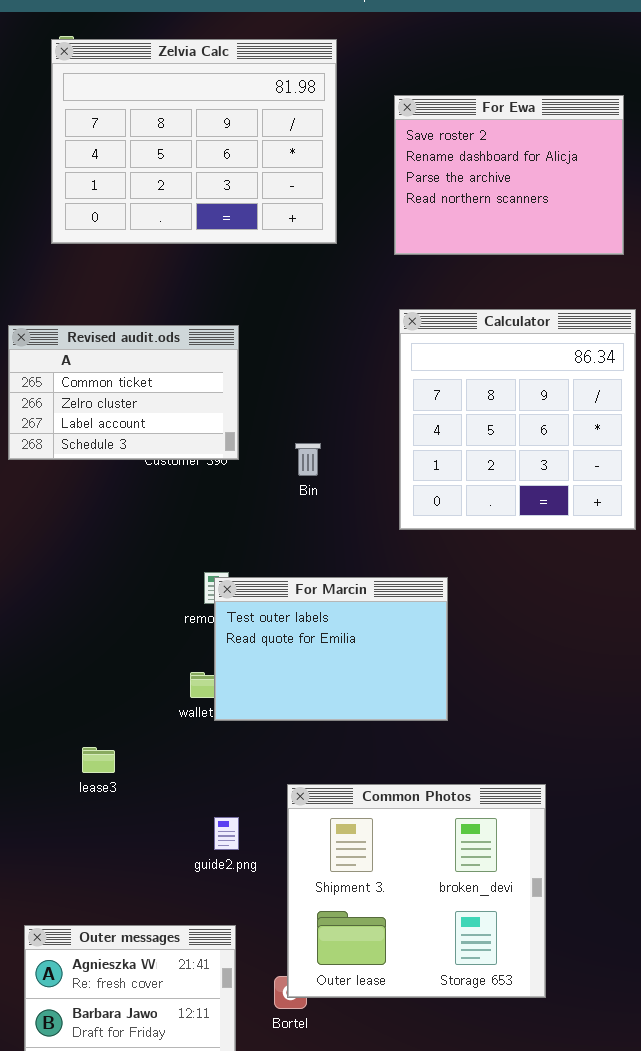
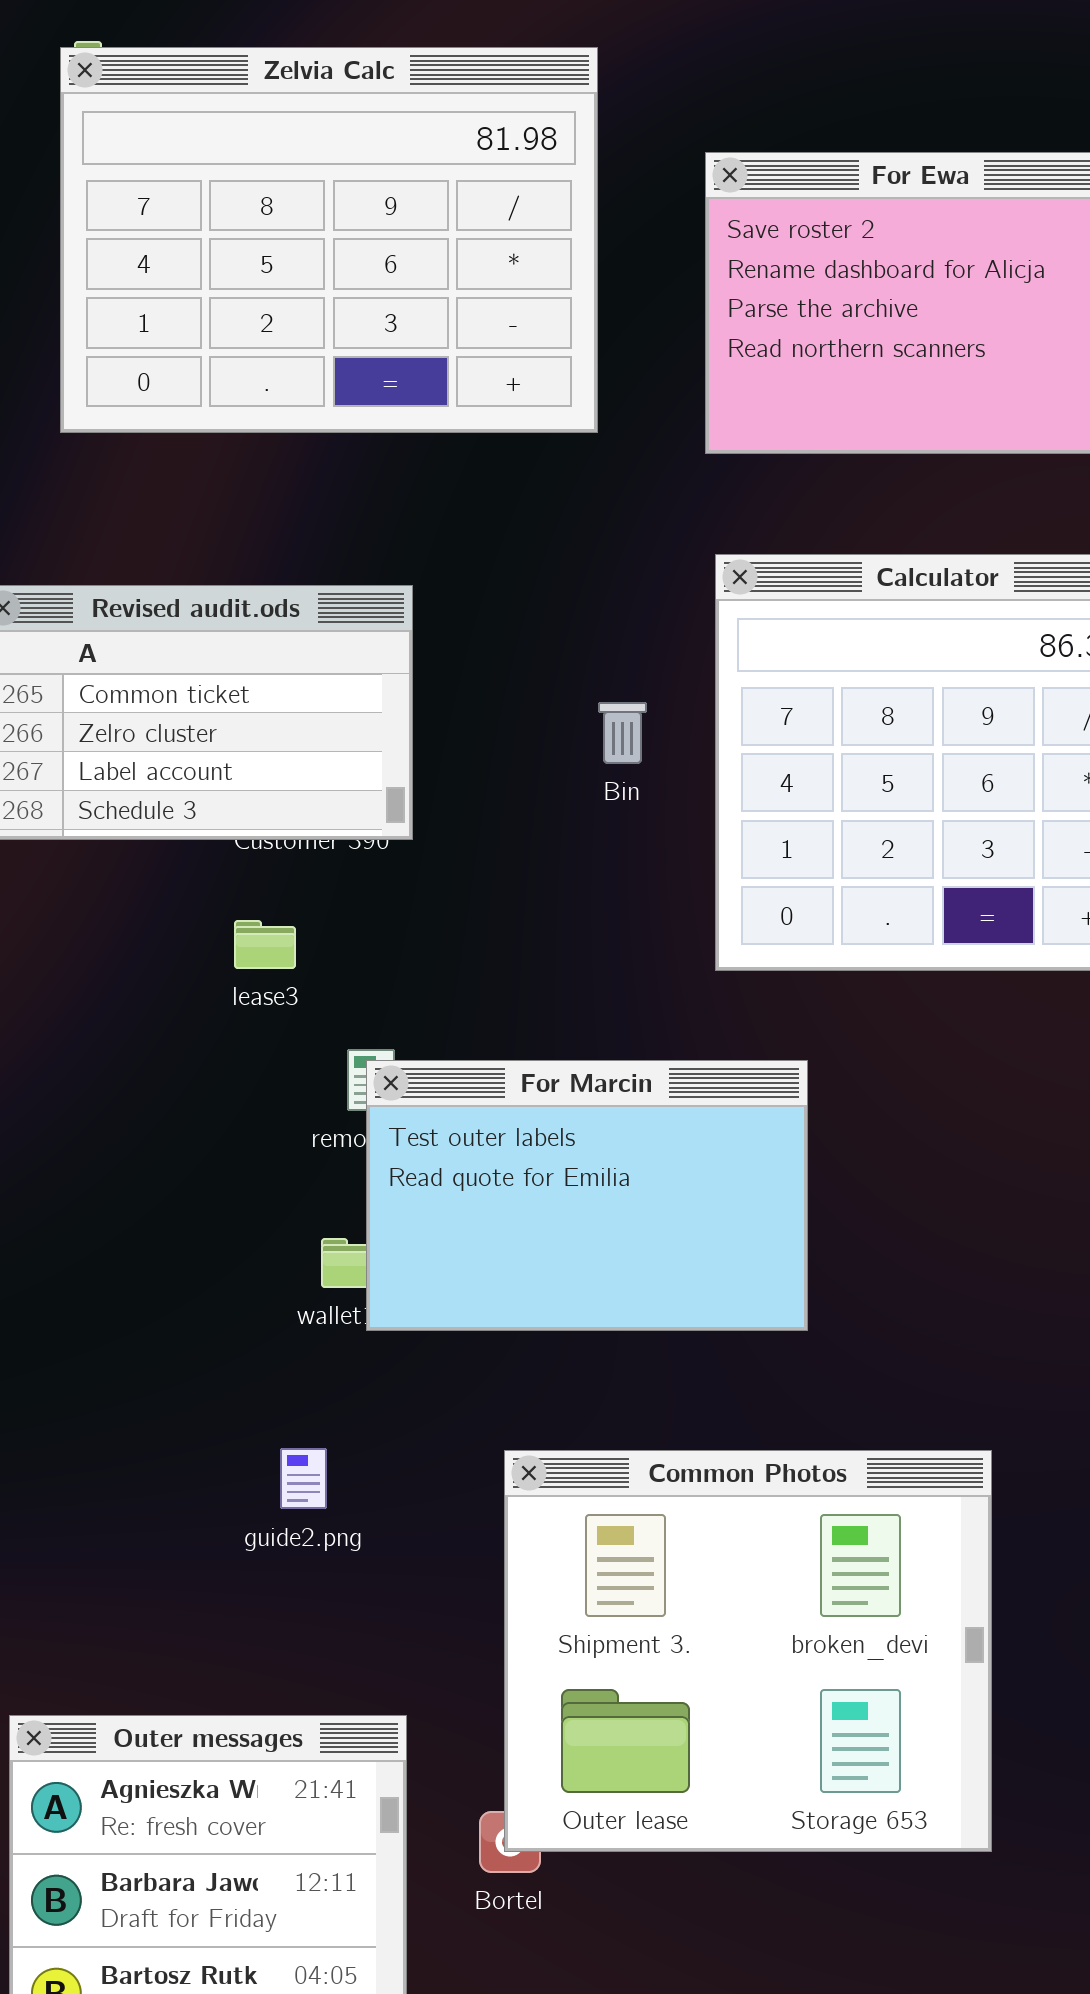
Bin: [295,443,321,476] -> [598,702,647,764], moved
lease3: [82,747,115,773] -> [234,920,296,969], moved
guide2.png: [214,817,239,850] -> [280,1448,327,1509], moved

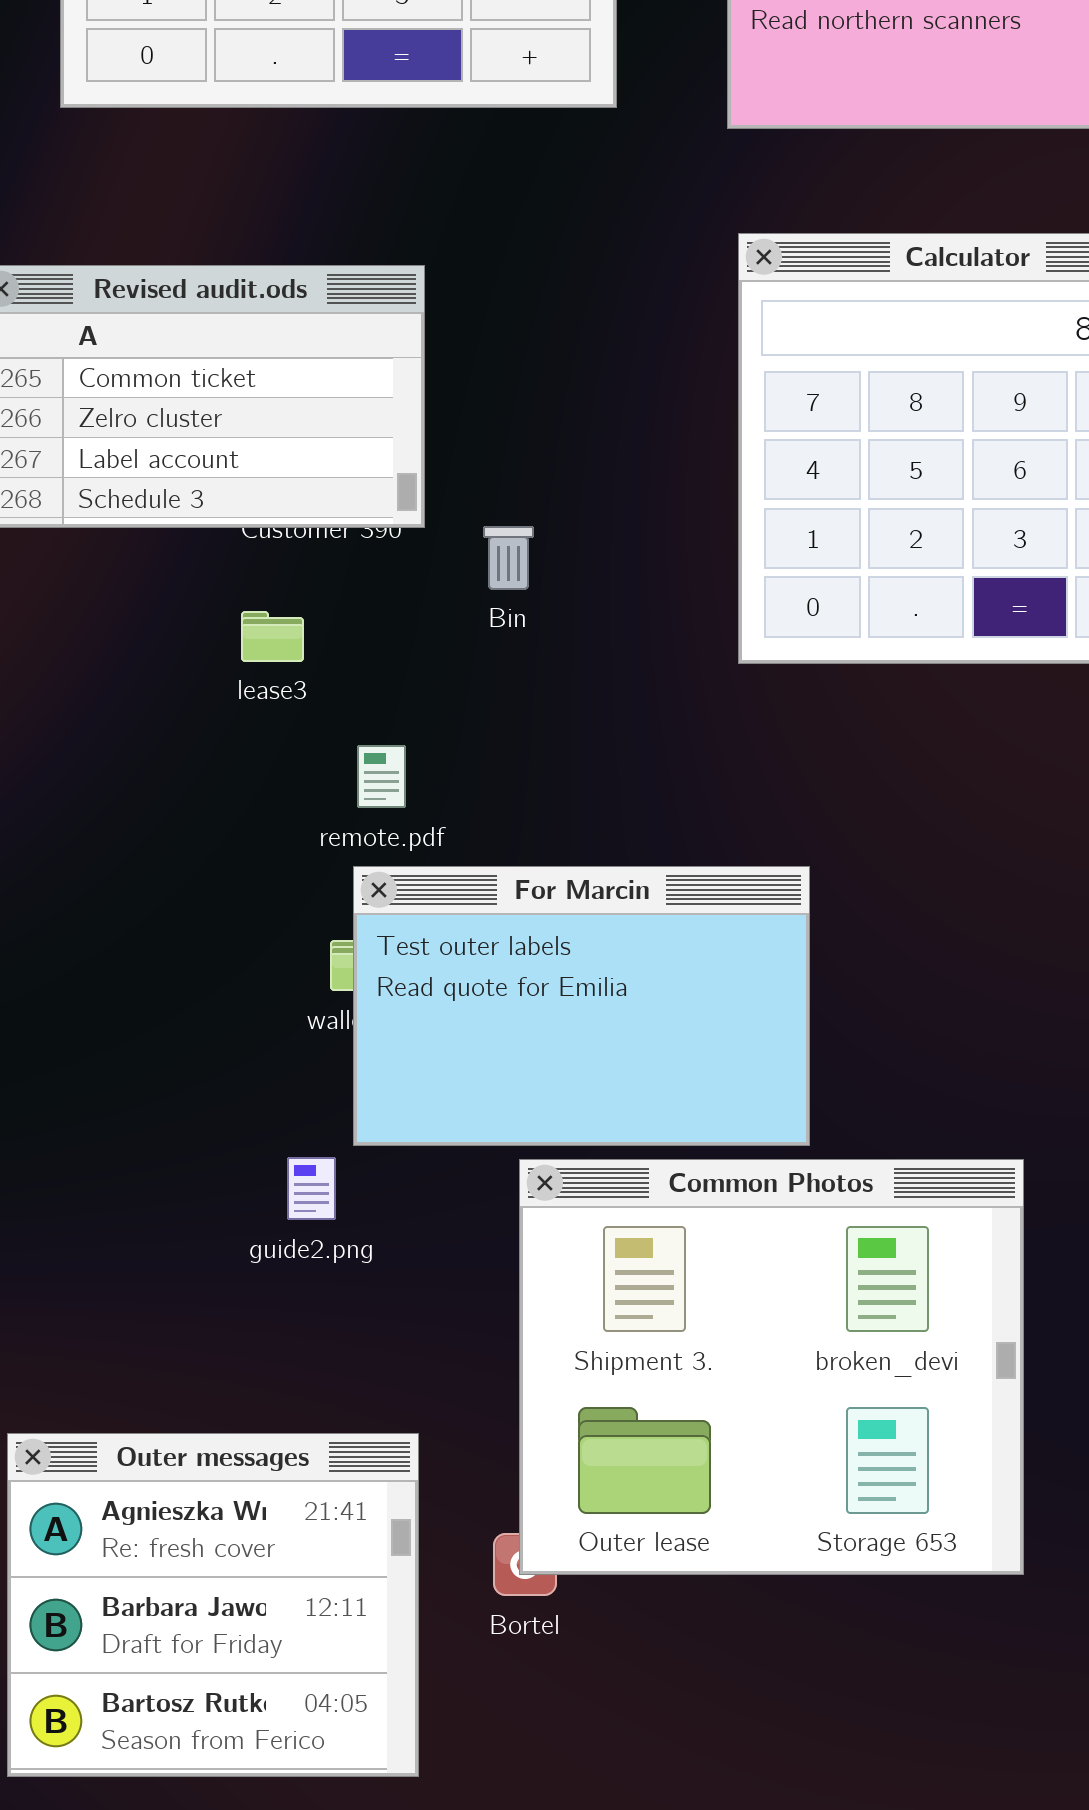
Bin: [598,702,647,764] -> [483,526,534,590], moved
For Marcin: [366,1060,808,1331] -> [353,866,810,1146], moved

